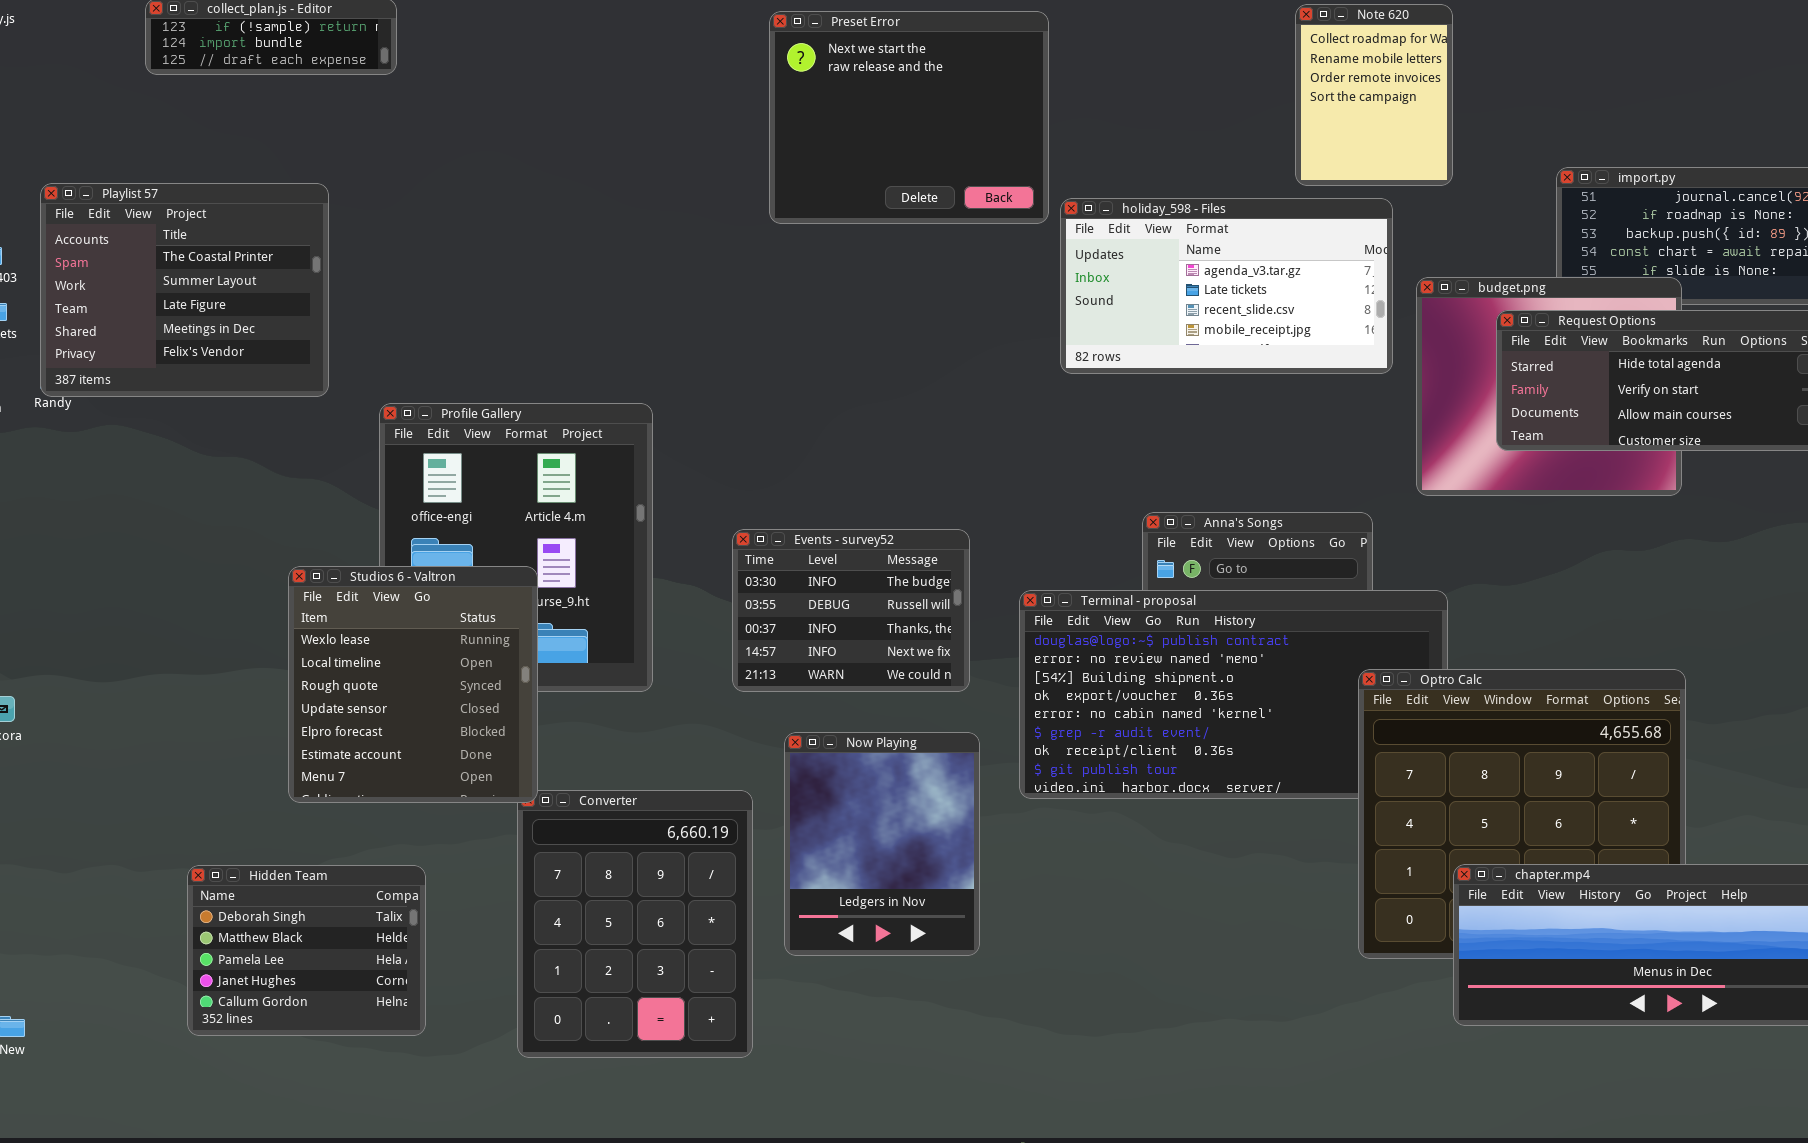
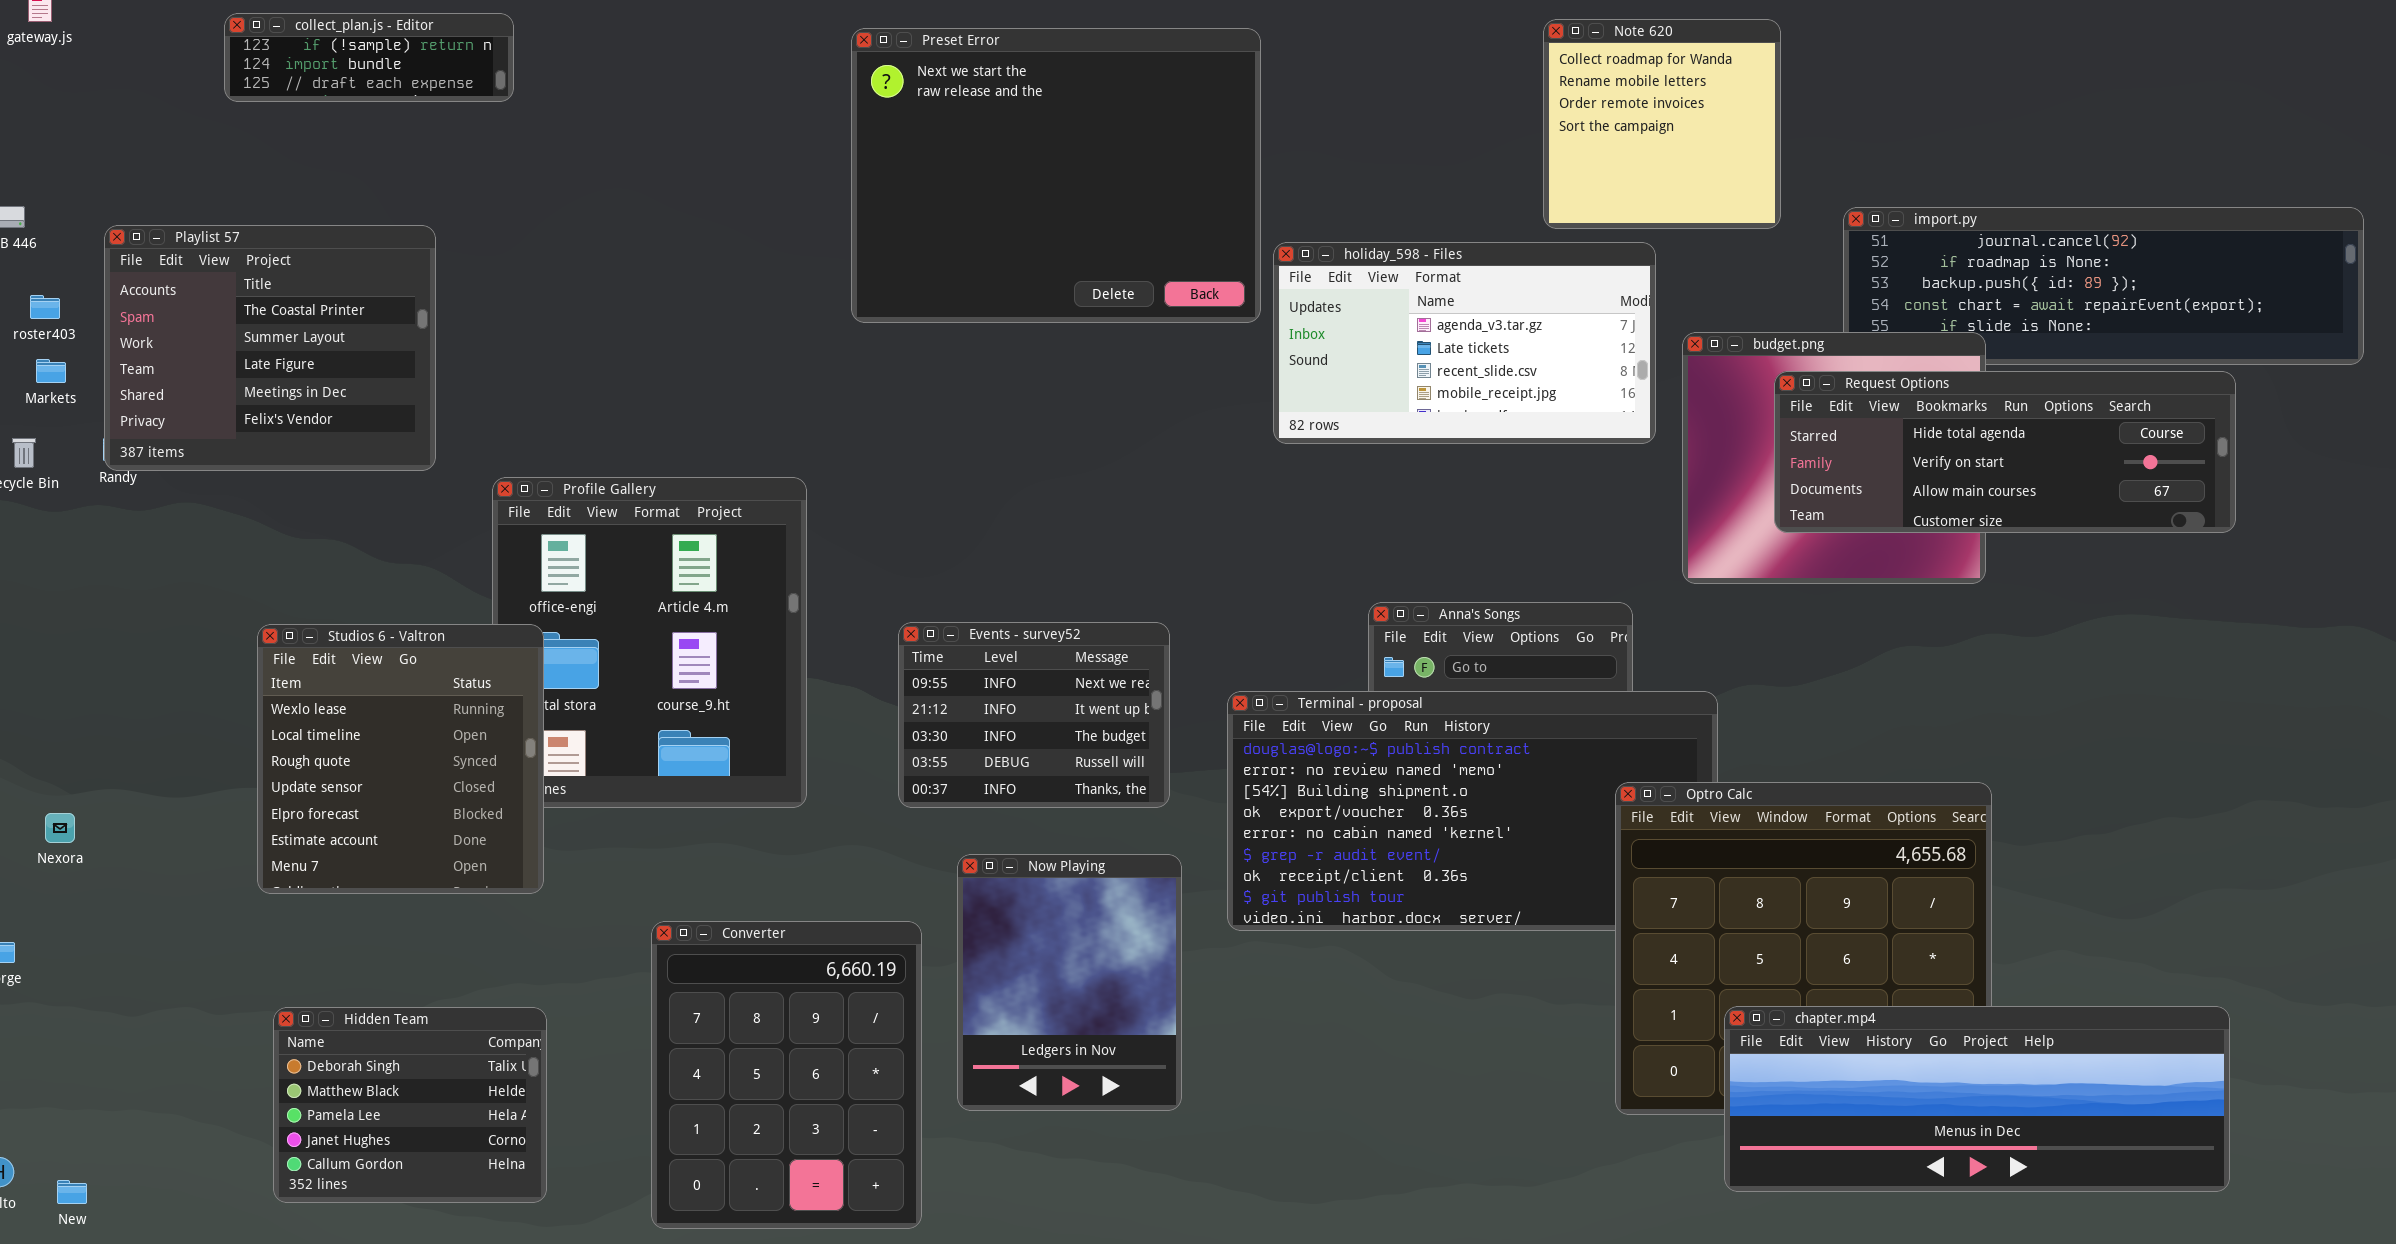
Note 620: [1295,4,1453,186] -> [1543,19,1781,229], resized
Preset Error: [769,11,1049,224] -> [851,28,1261,323], resized
Events - survey52: [732,529,970,692] -> [898,622,1170,808], scrolled up 2 rows
Studios 6 - Valtron: [288,566,538,803] -> [257,624,544,894], moved

